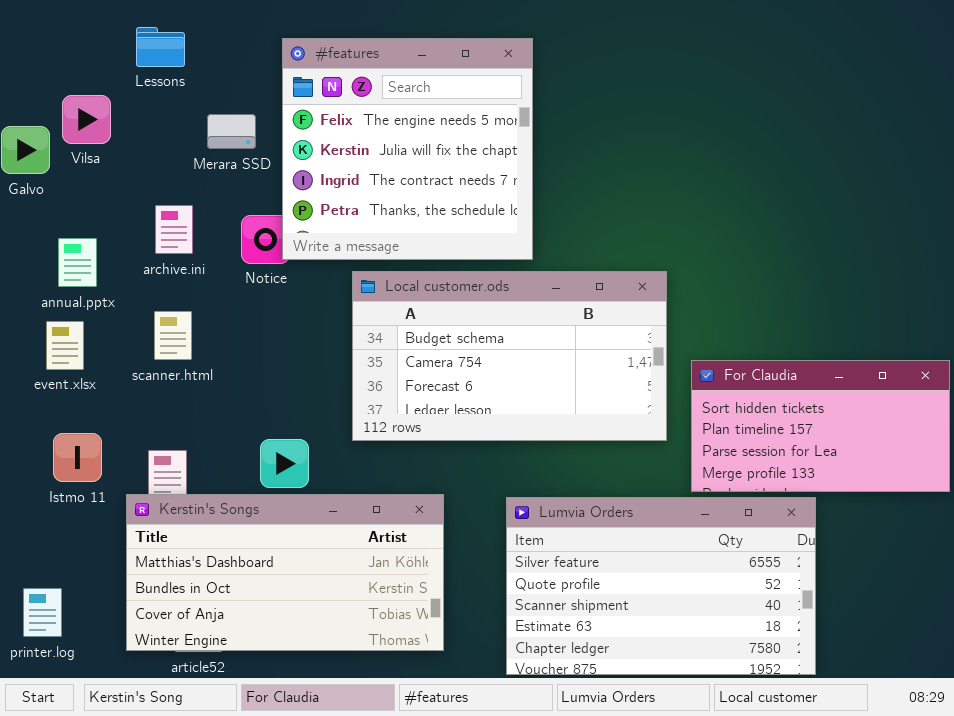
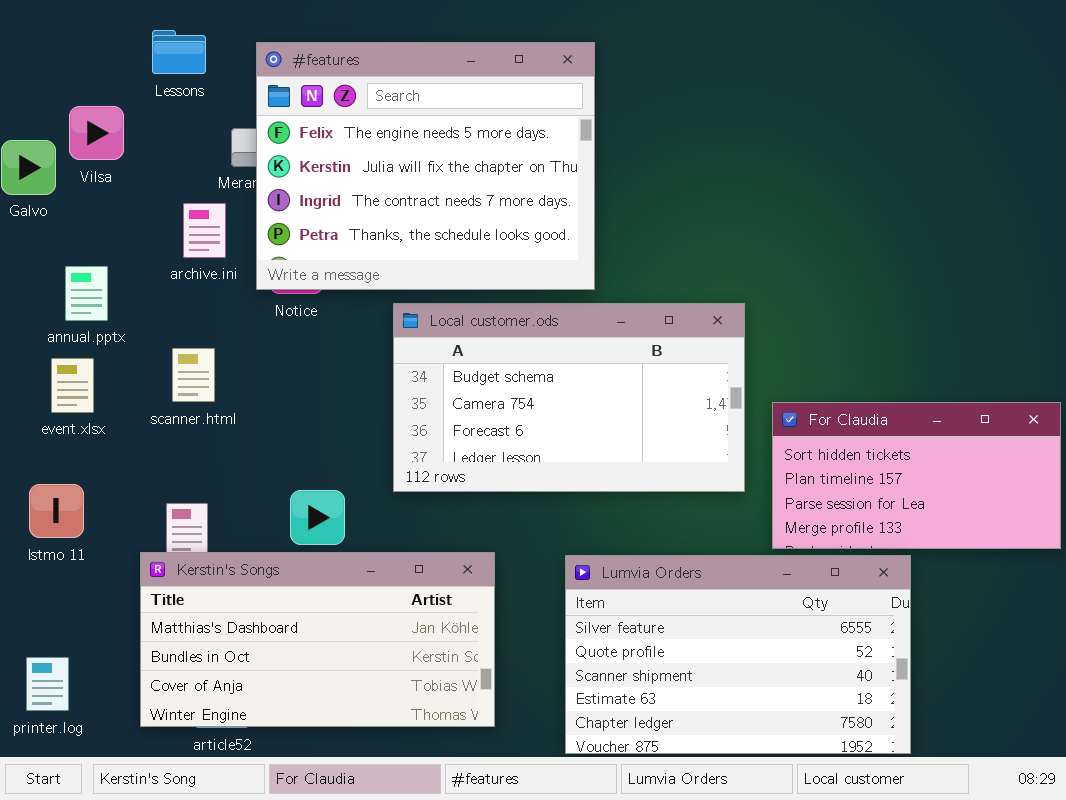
#features: [282,38,533,260] -> [256,42,595,290], resized
archive.ini: [155,205,193,254] -> [183,203,226,258], moved
Istmo 11: [53,433,102,482] -> [29,484,84,538], moved

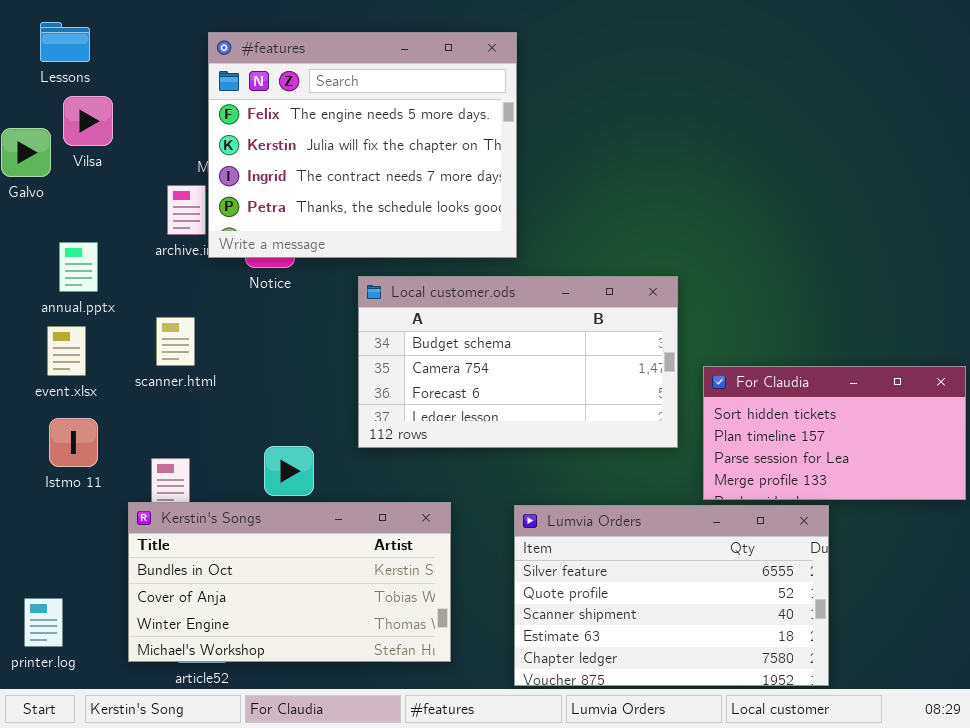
Lessons: [152,30,206,74] -> [40,22,90,62], moved
#features: [256,42,595,290] -> [208,32,517,258], moved
Istmo 11: [29,484,84,538] -> [49,418,98,467], moved
Kerstin's Songs: [140,552,495,727] -> [128,502,451,662], scrolled down 1 row

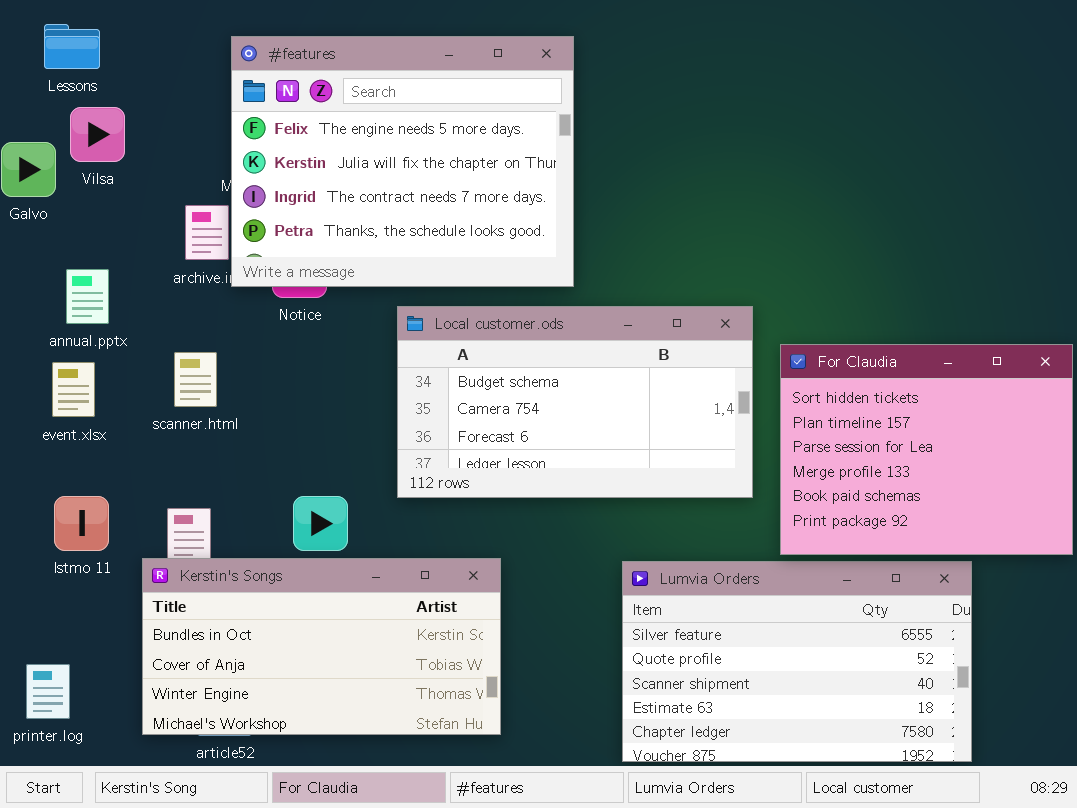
For Claudia: [703,366,966,500] -> [780,344,1073,555], resized
Istmo 11: [49,418,98,467] -> [54,496,109,551], moved
Lumvia Orders: [514,505,829,686] -> [622,561,972,762], moved

